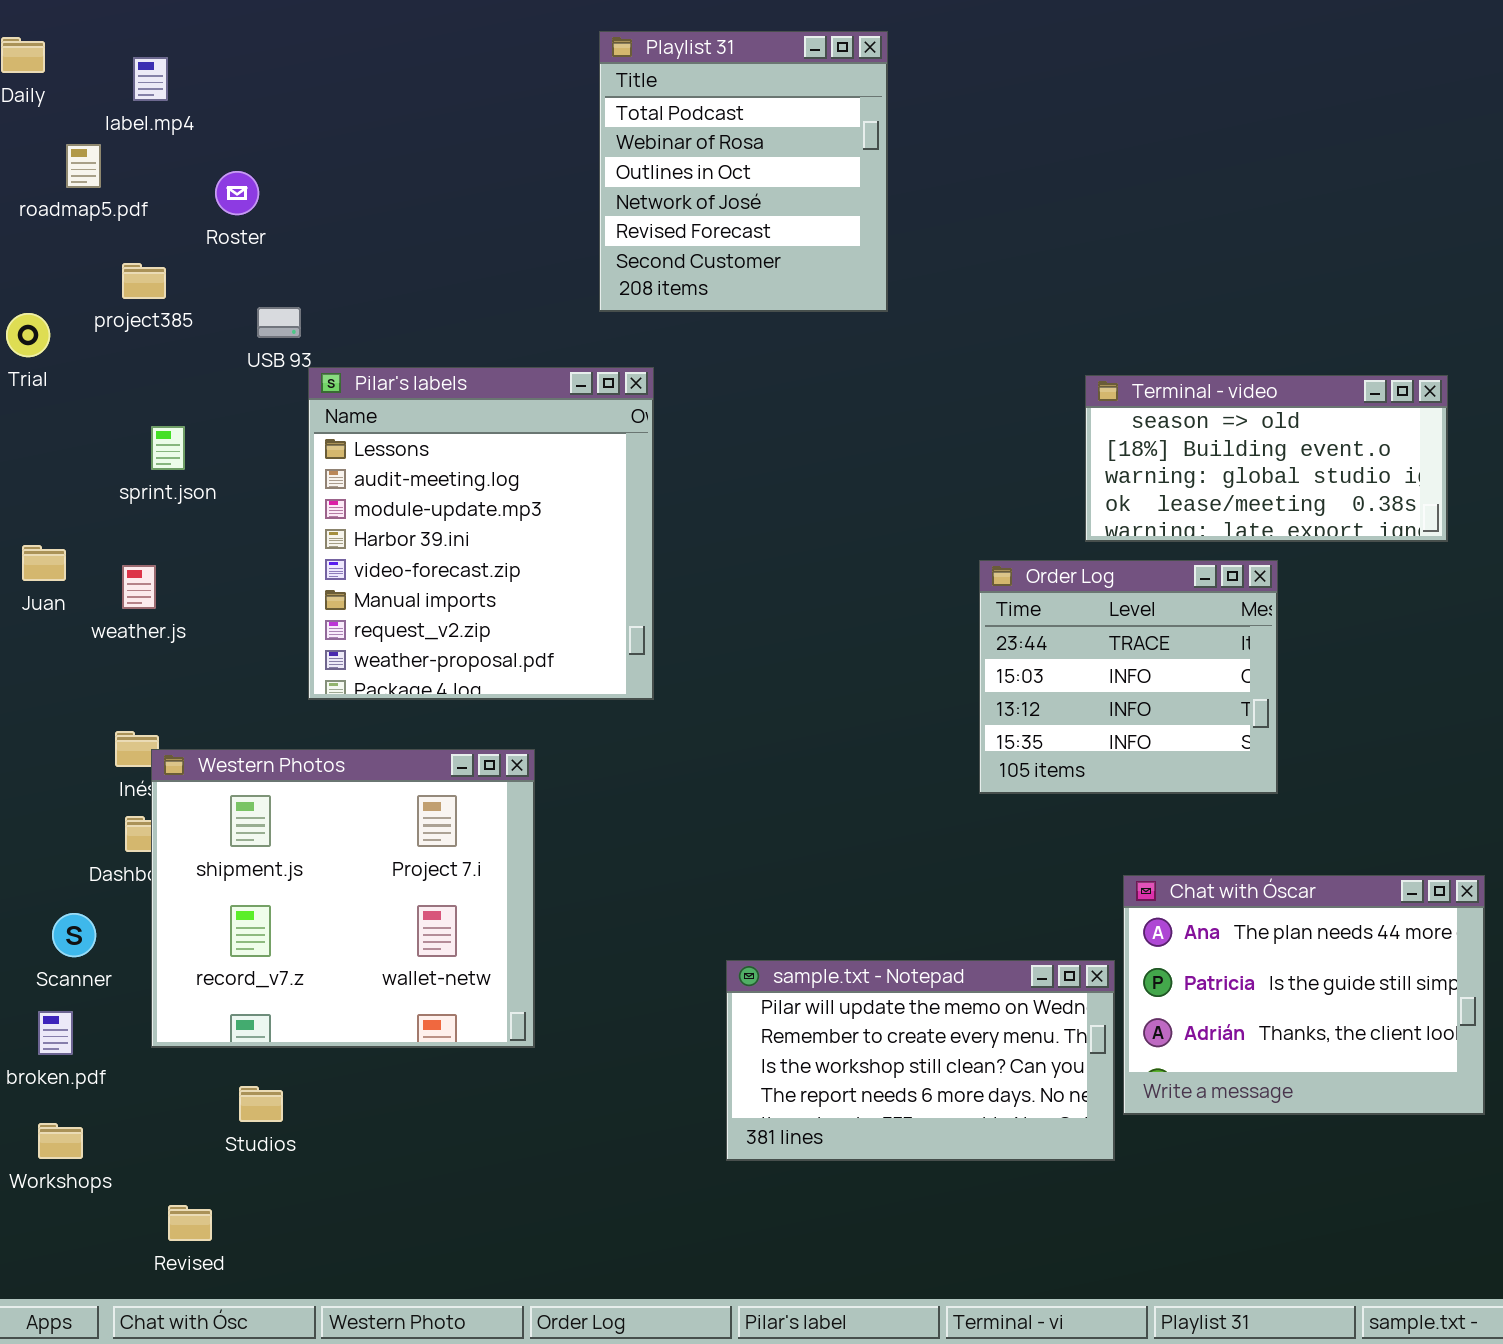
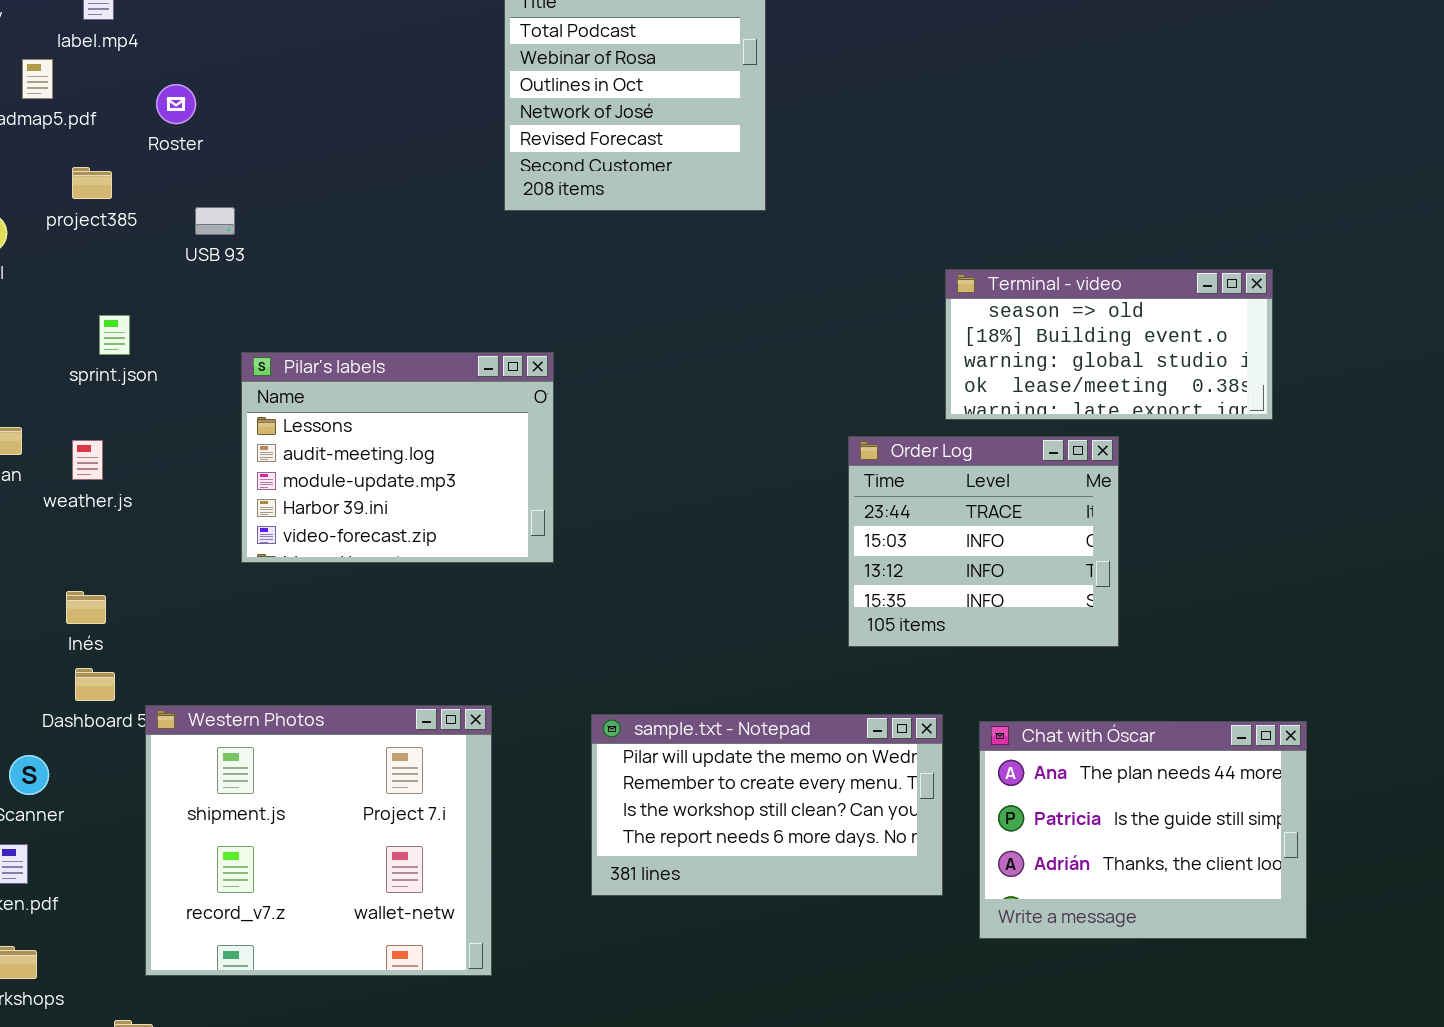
Pilar's labels: [308,367,654,700] -> [241,352,554,563], resized
Western Photos: [151,749,535,1048] -> [145,705,492,976], moved
sample.txt - Notepad: [726,960,1115,1161] -> [591,714,943,896], moved

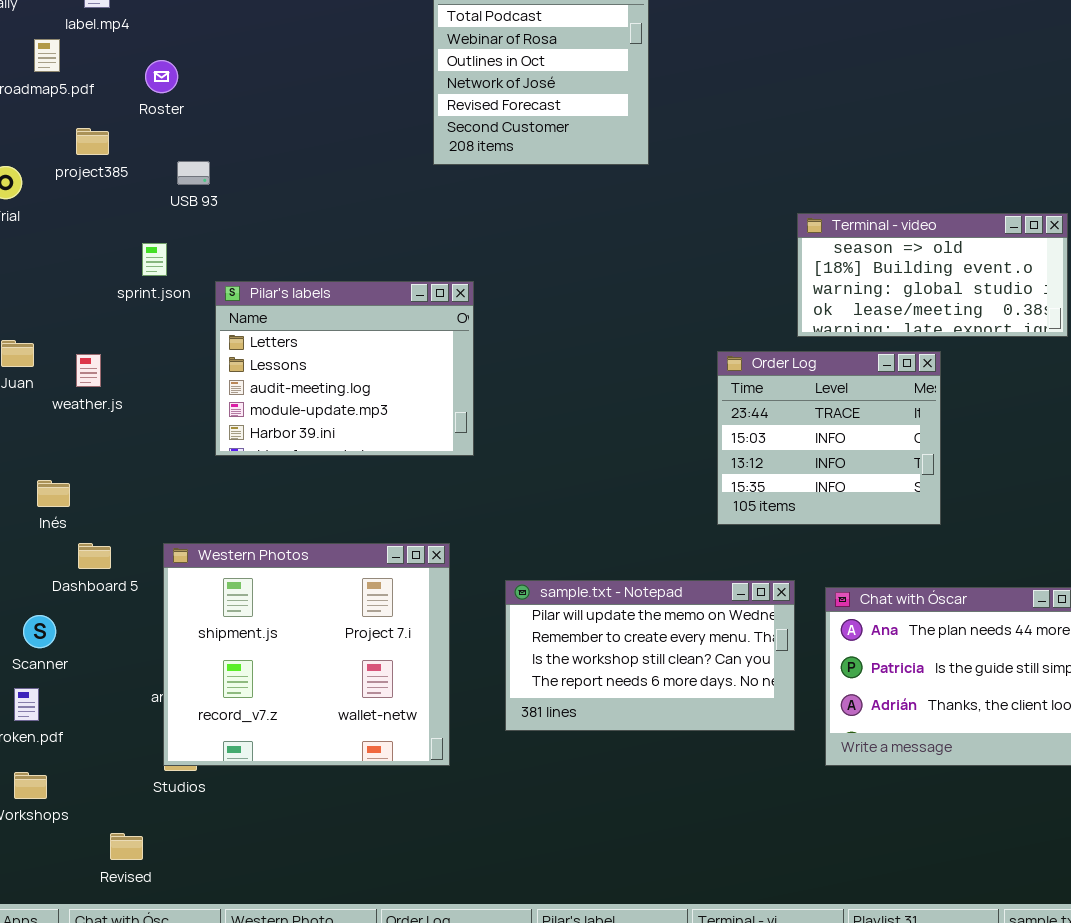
sprint.json: [99,315,130,355] -> [142,243,167,276], moved
Pilar's labels: [241,352,554,563] -> [215,281,474,456], scrolled up 1 row
Inés: [66,591,106,624] -> [37,480,70,507], moved
Western Photos: [145,705,492,976] -> [163,543,450,766], moved

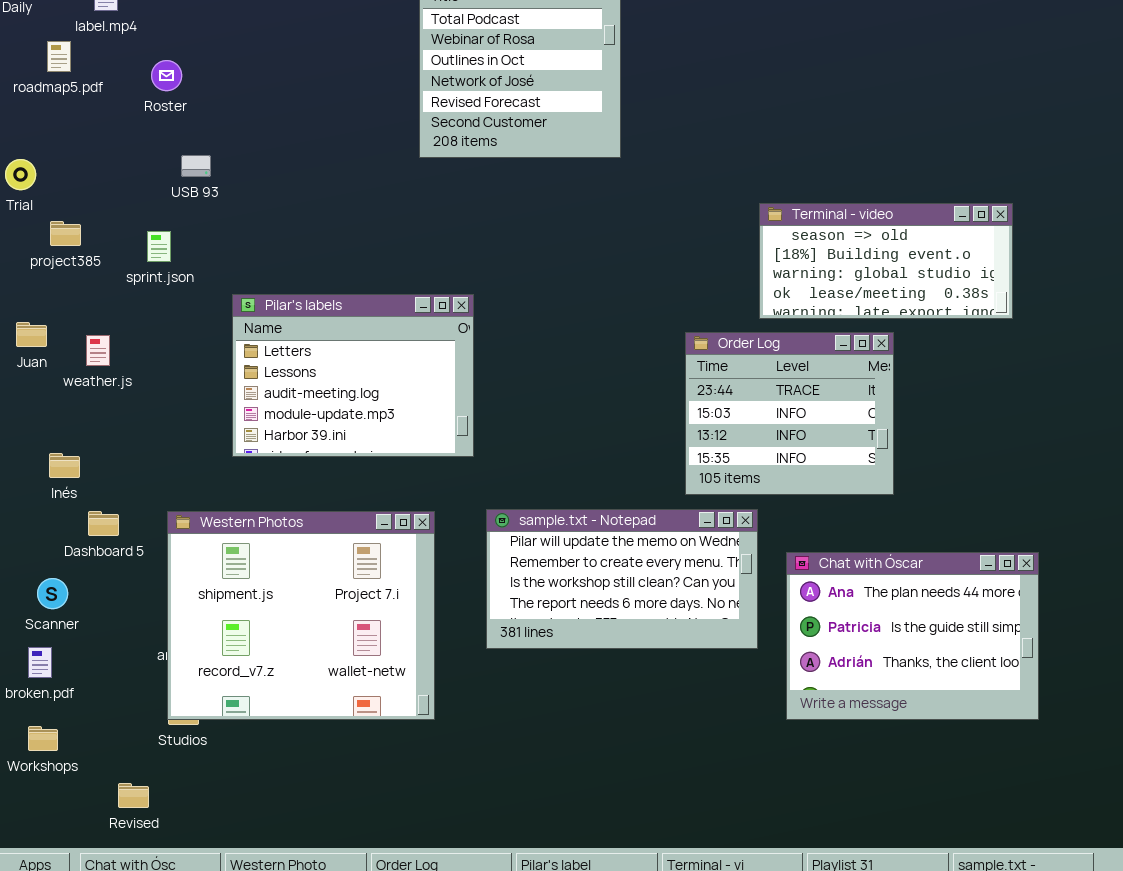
project385: [76,128,109,155] -> [50,221,81,246], moved
Pilar's labels: [215,281,474,456] -> [232,294,474,457], moved
sample.txt - Notepad: [505,580,795,731] -> [486,509,758,649], moved

